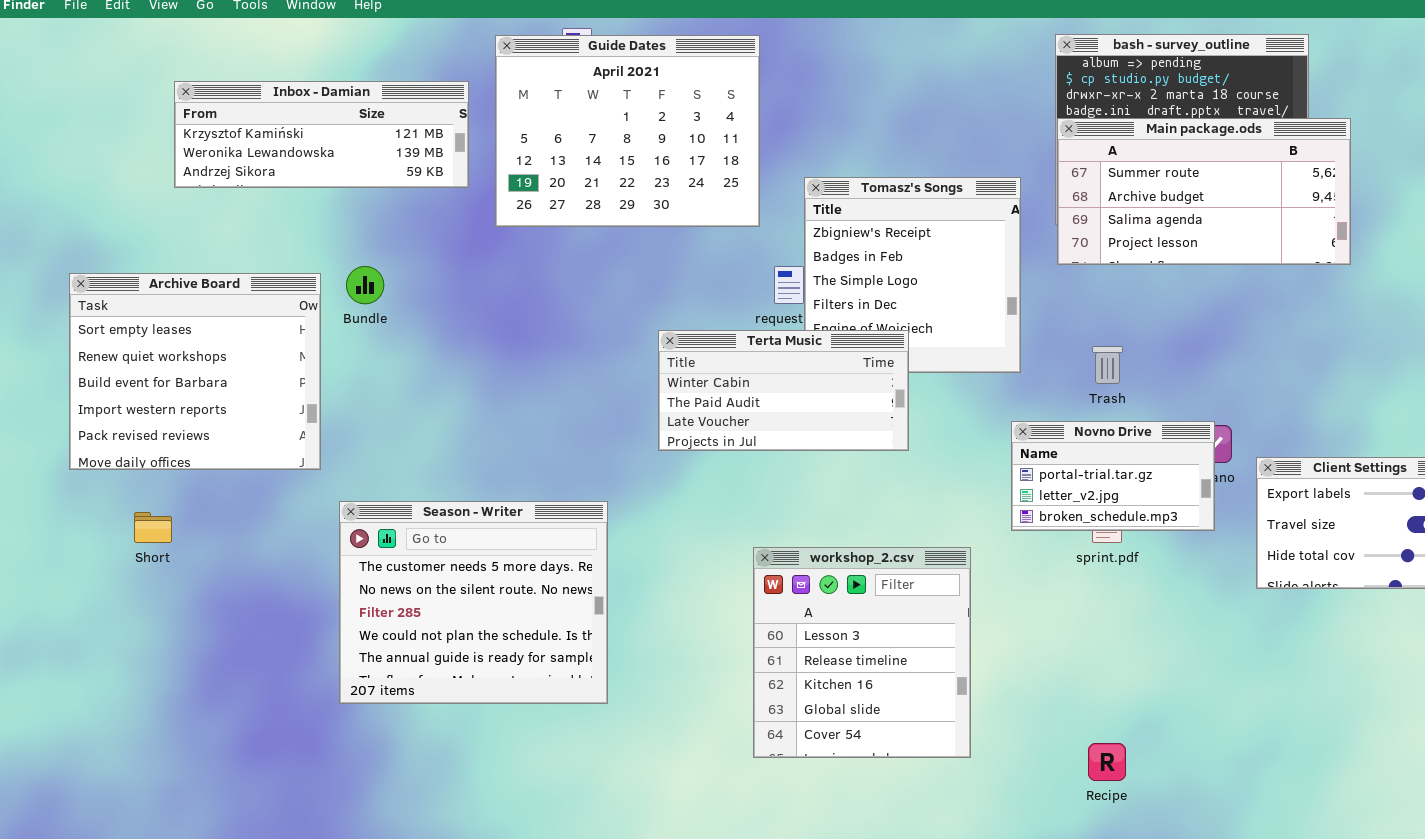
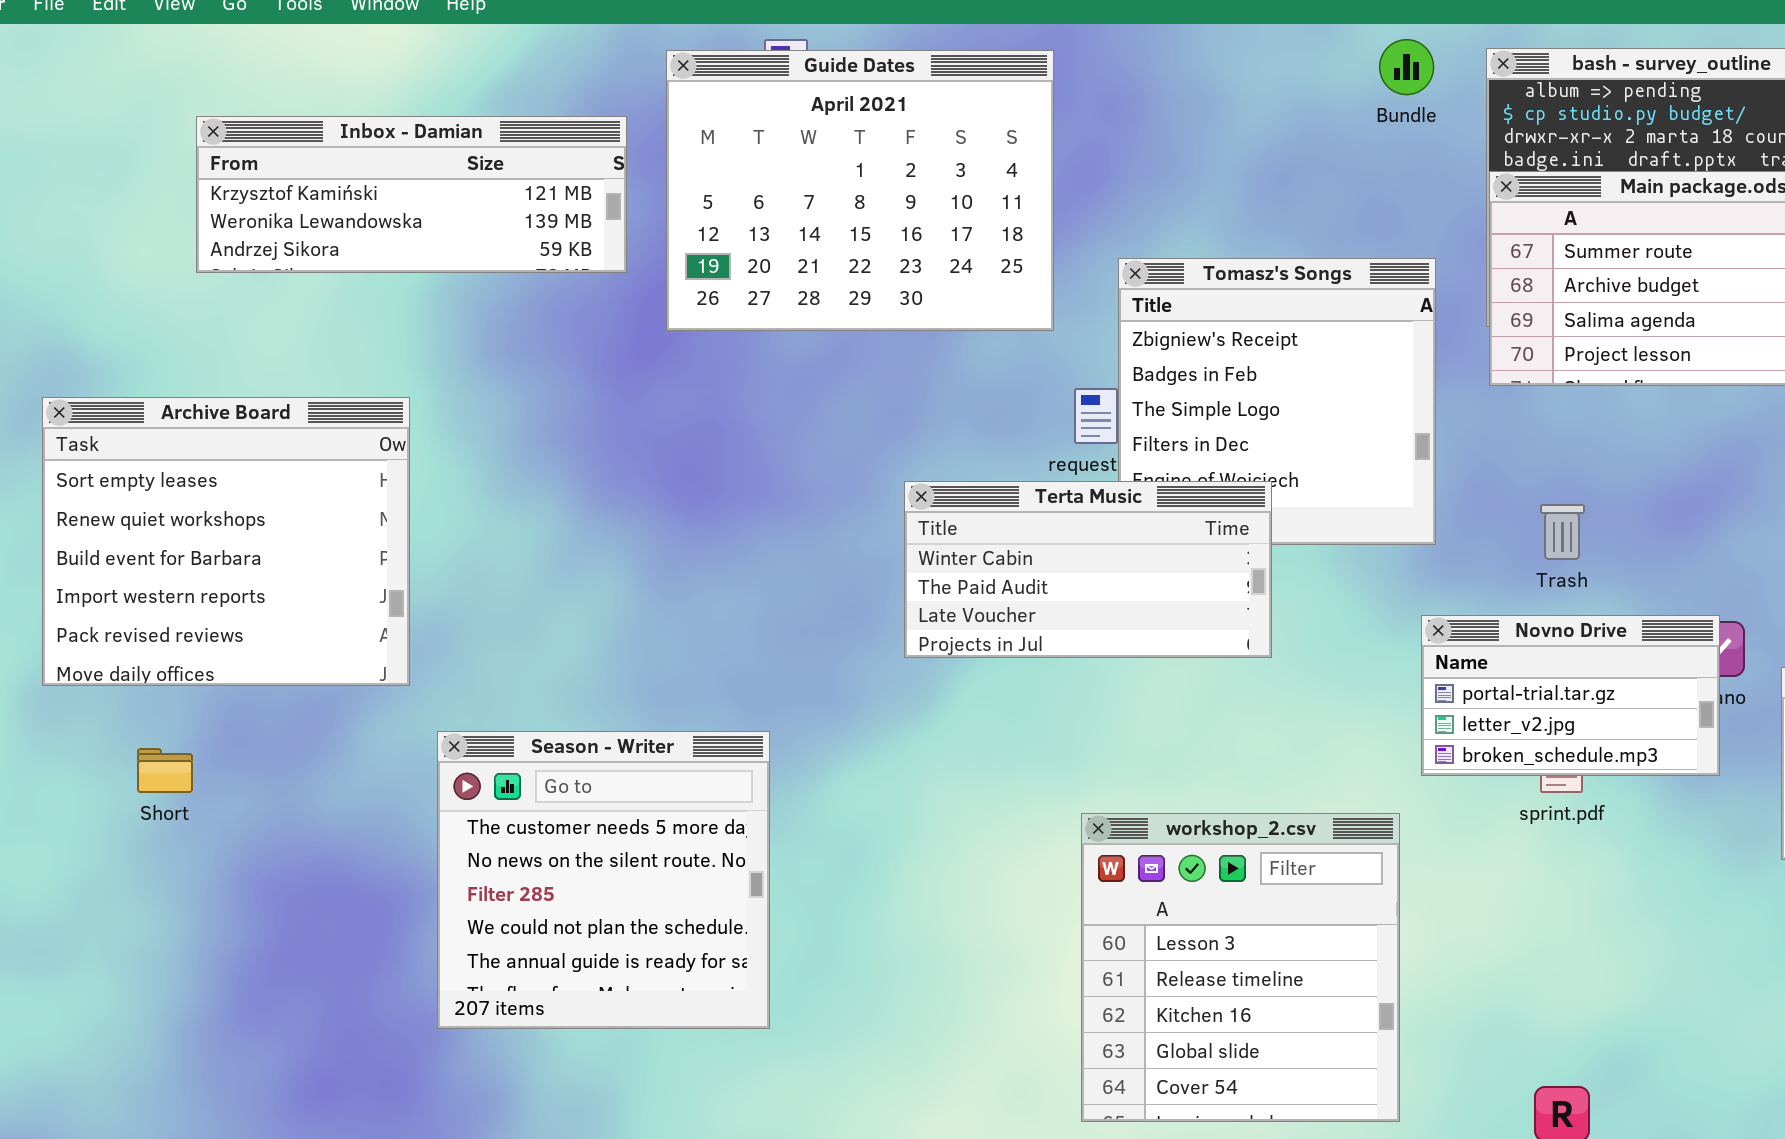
Bundle: [346,266,384,304] -> [1379,39,1434,95], moved
Season - Writer: [339,501,608,704] -> [437,731,770,1029], resized
workshop_2.csv: [753,547,971,758] -> [1081,813,1400,1122], moved

